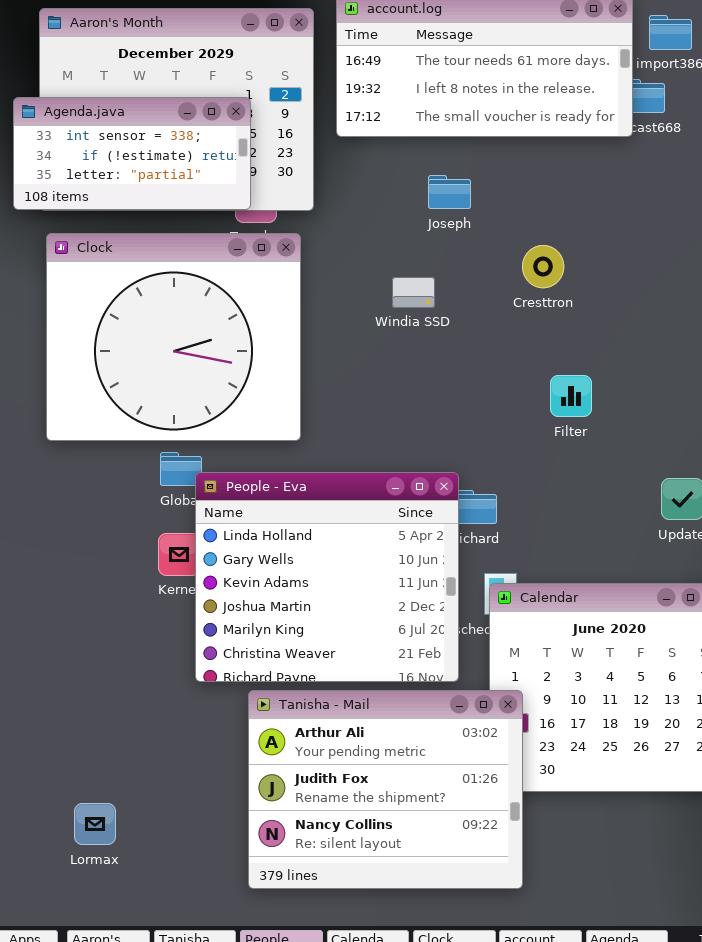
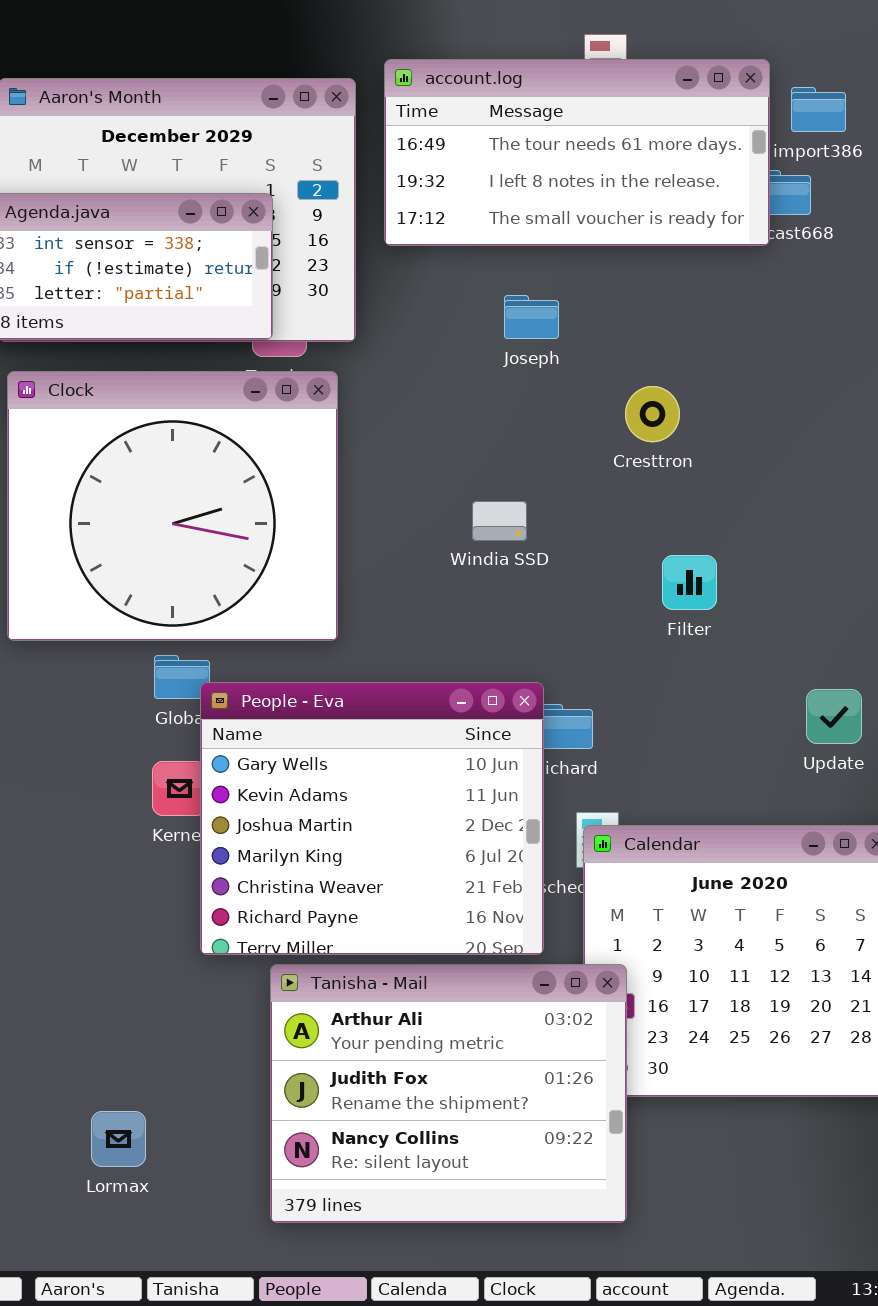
Windia SSD: [392,277,435,308] -> [472,501,527,541], moved
People - Eva: [195,472,459,682] -> [200,682,544,955], scrolled down 1 row
Lormax: [74,803,116,845] -> [91,1111,146,1167], moved

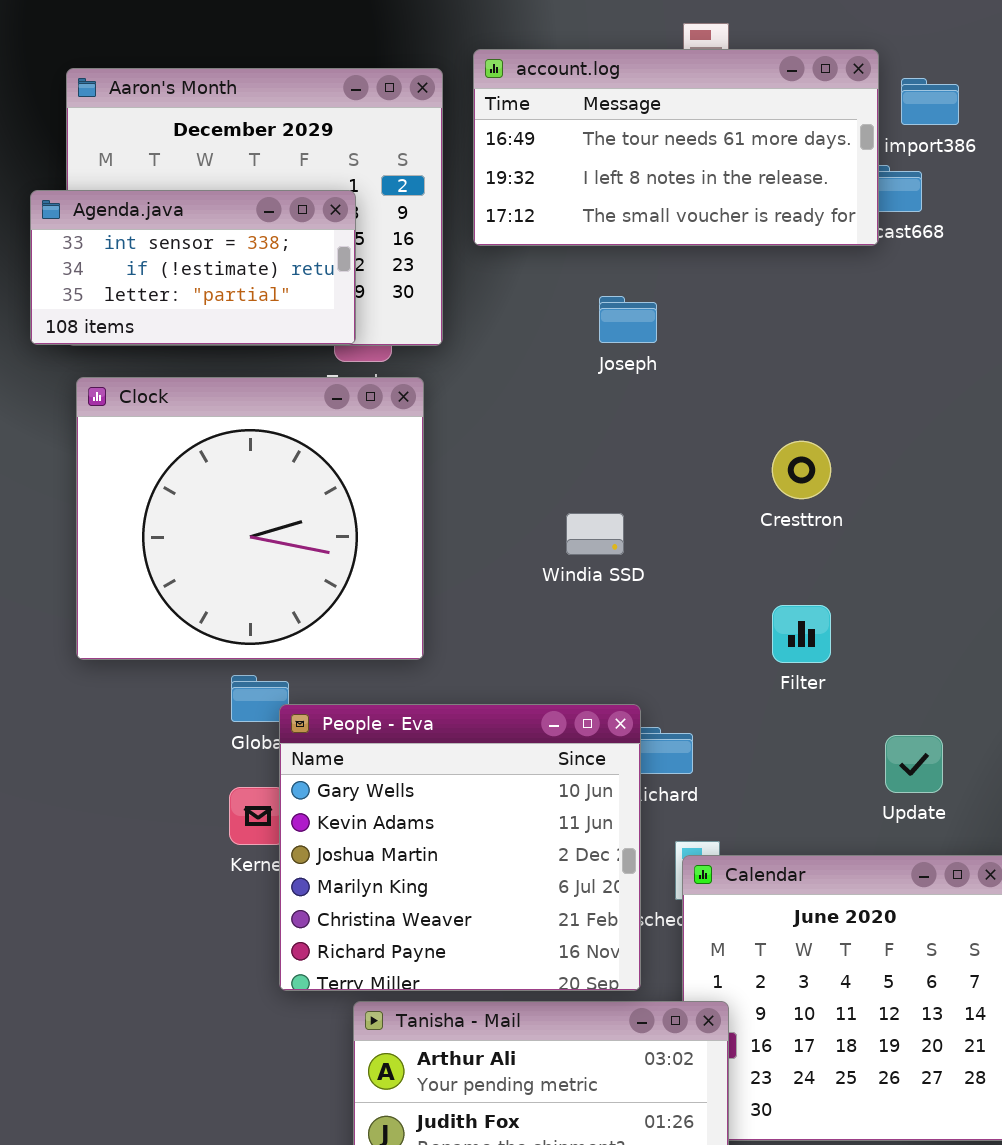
Cresttron: [625,386,680,442] -> [772,441,831,499], moved
Filter: [662,555,717,610] -> [772,605,831,663], moved
Update: [806,689,862,744] -> [885,735,943,793], moved

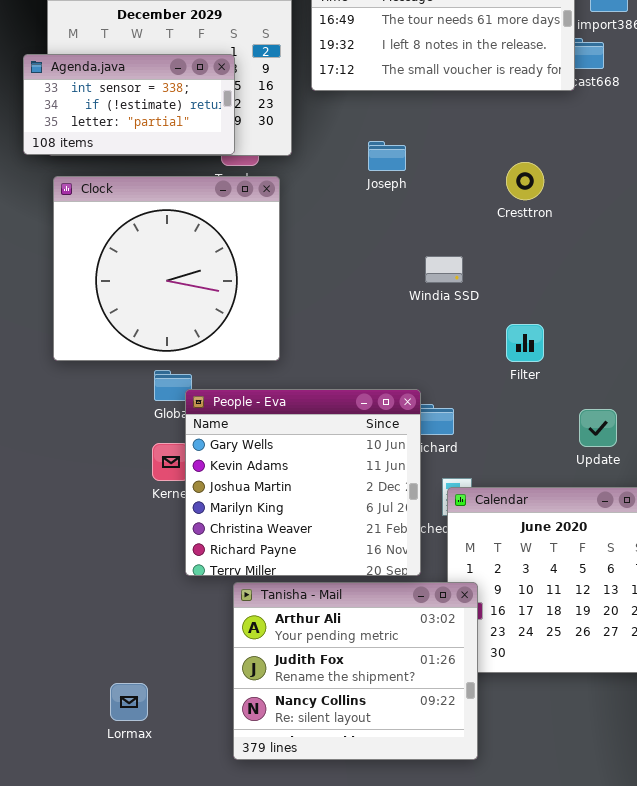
Joseph: [599,296,657,343] -> [368,141,406,171], moved
Cresttron: [772,441,831,499] -> [506,162,544,200], moved
Windia SSD: [566,513,624,555] -> [425,256,463,283], moved

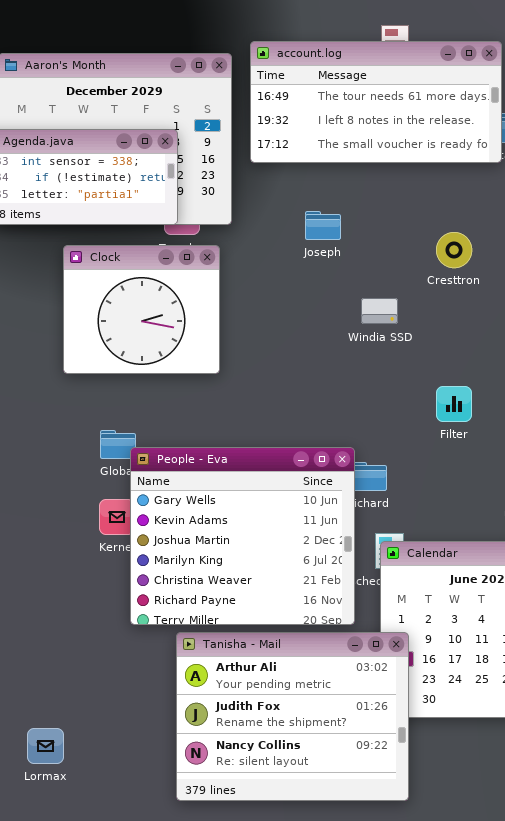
Clock: [53,176,280,361] -> [63,245,220,374], resized
Windia SSD: [425,256,463,283] -> [361,298,398,324], moved
Lormax: [110,683,148,721] -> [27,728,64,764], moved

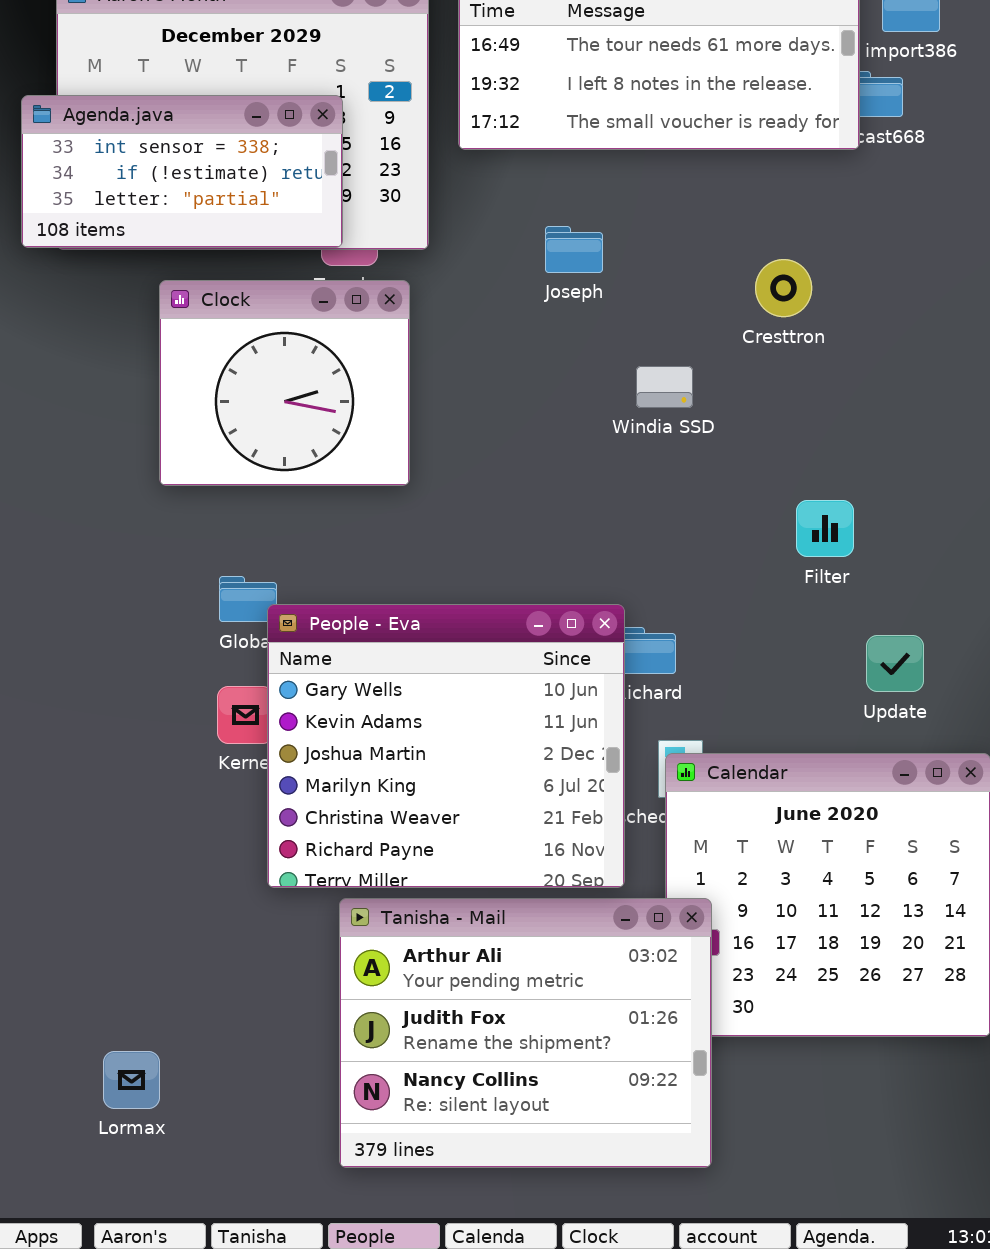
Filter: [436,386,472,422] -> [796,500,854,557], moved

